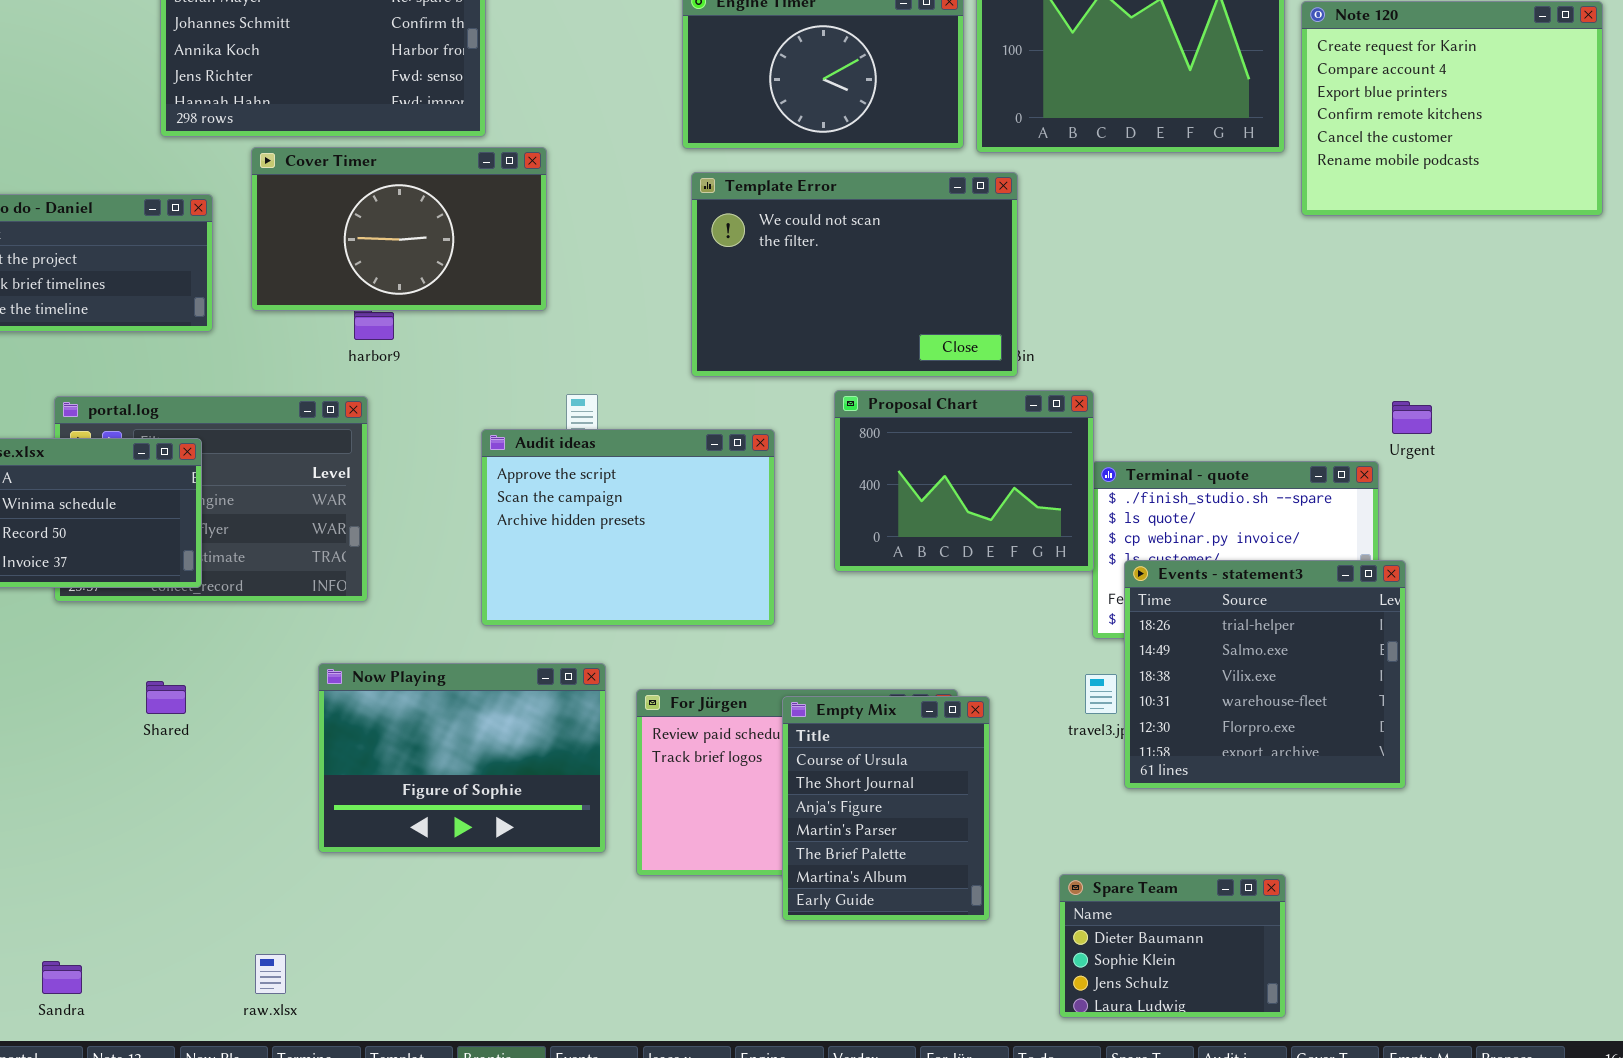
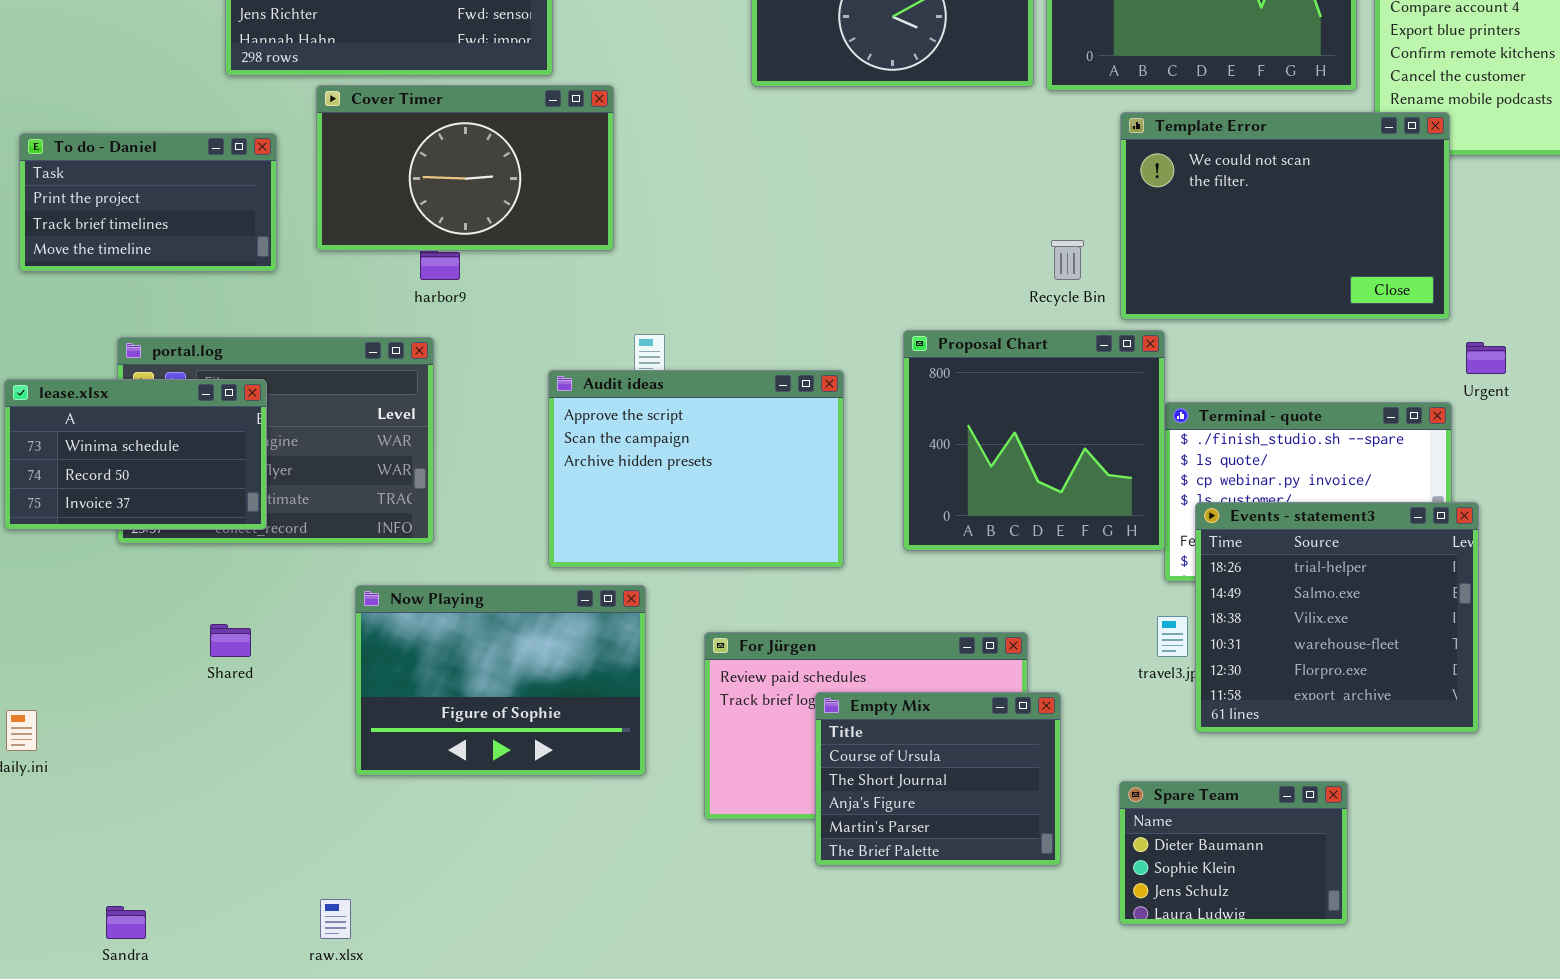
Template Error: [691,172,1018,377] -> [1120,112,1450,320], moved
Proposal Chart: [834,390,1094,572] -> [903,330,1165,551], resized
Now Playing: [318,663,606,853] -> [355,585,646,776], moved
Empty Mix: [782,696,990,921] -> [815,692,1061,866], resized
Spare Team: [1059,874,1286,1018] -> [1119,781,1348,925], moved

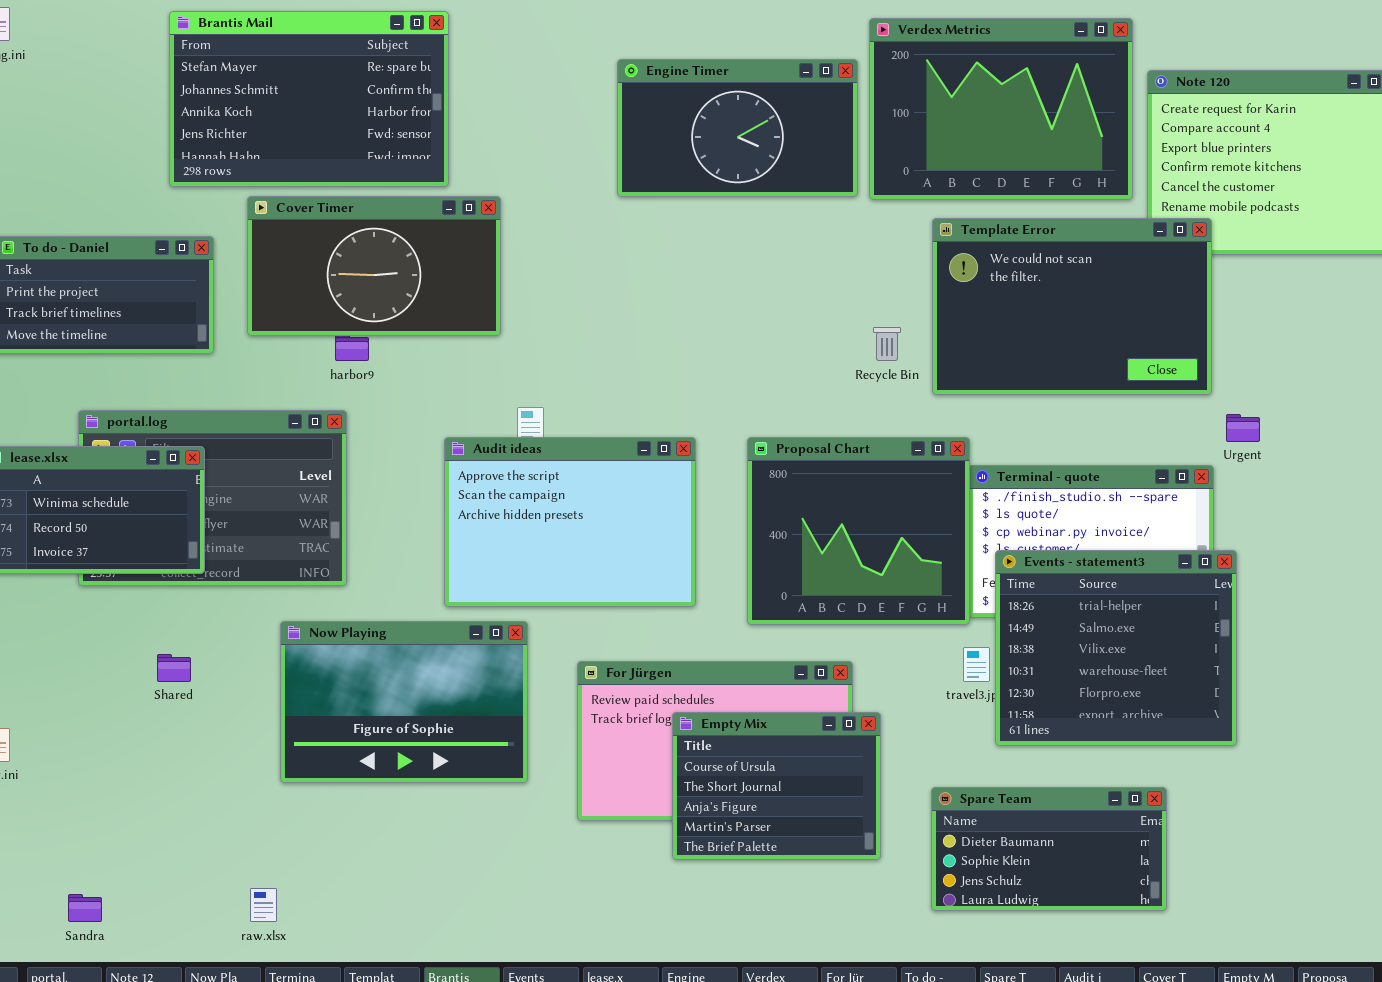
Proposal Chart: [903,330,1165,551] -> [747,437,970,625], moved
Spare Team: [1119,781,1348,925] -> [931,787,1167,911], resized

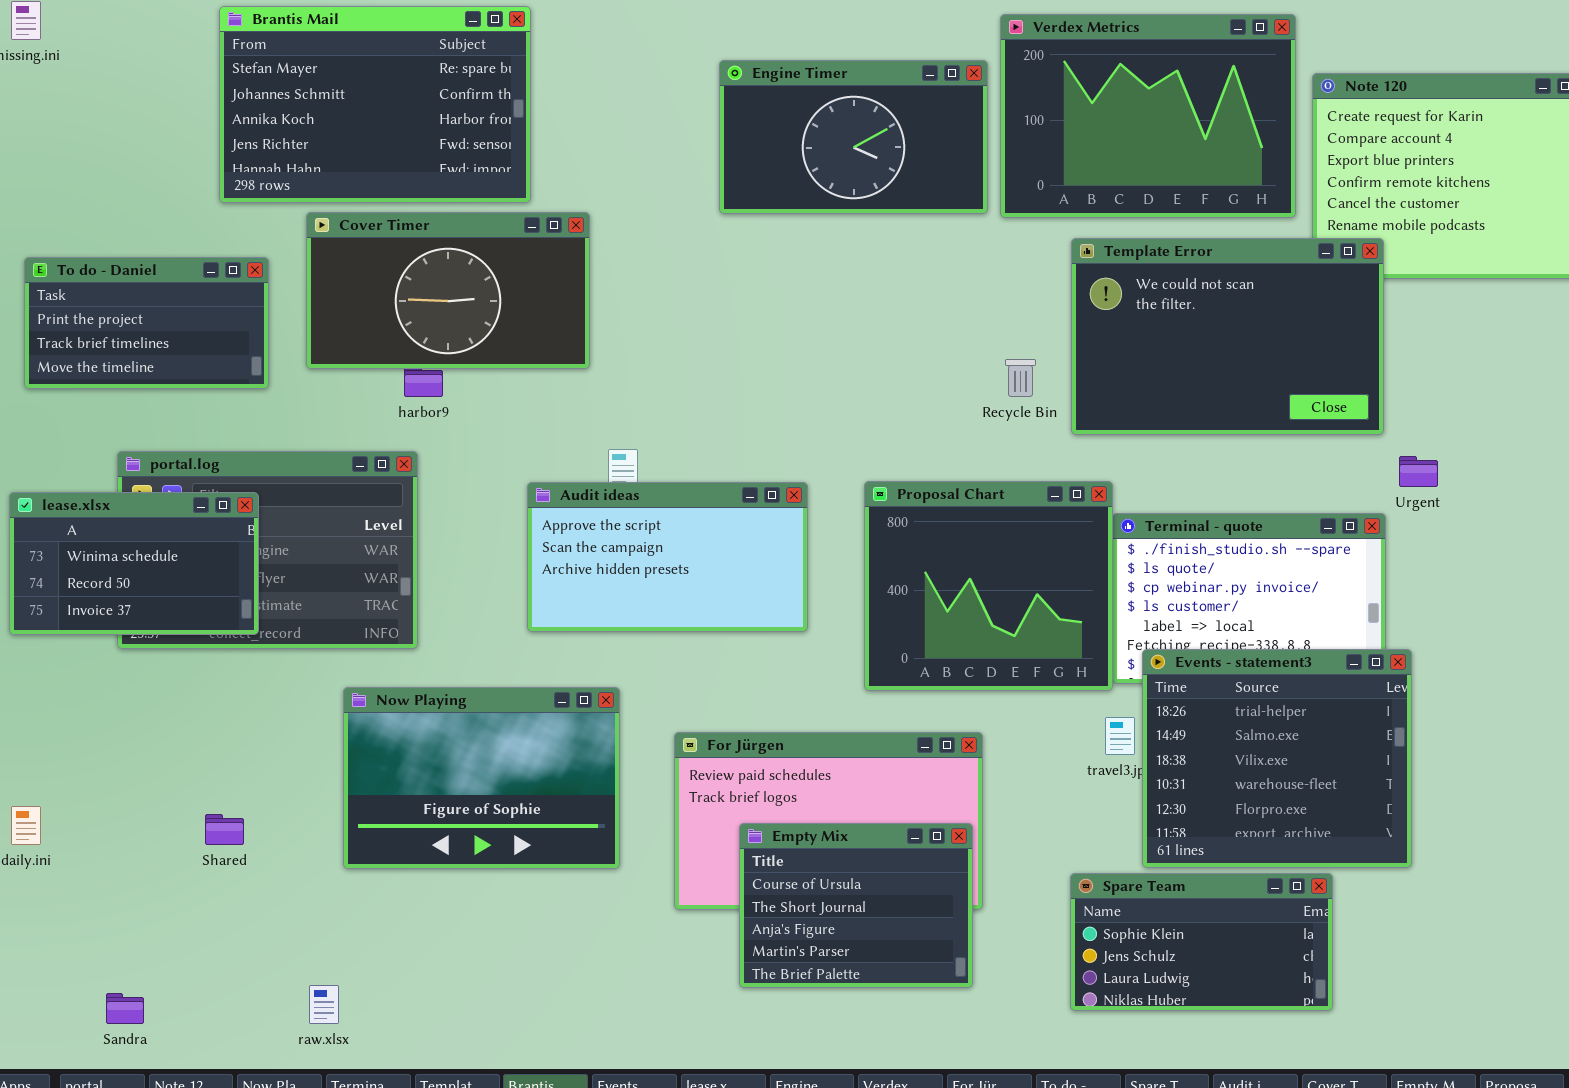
Audit ideas: [444,437,696,607] -> [527,482,808,632], resized
Events - statement3: [995,550,1237,746] -> [1142,649,1412,868], moved
Shared: [157,654,191,682] -> [205,814,244,845], moved
Empty Mix: [672,712,881,860] -> [739,823,973,988], moved
Spare Team: [931,787,1167,911] -> [1070,873,1333,1011], scrolled down 1 row

